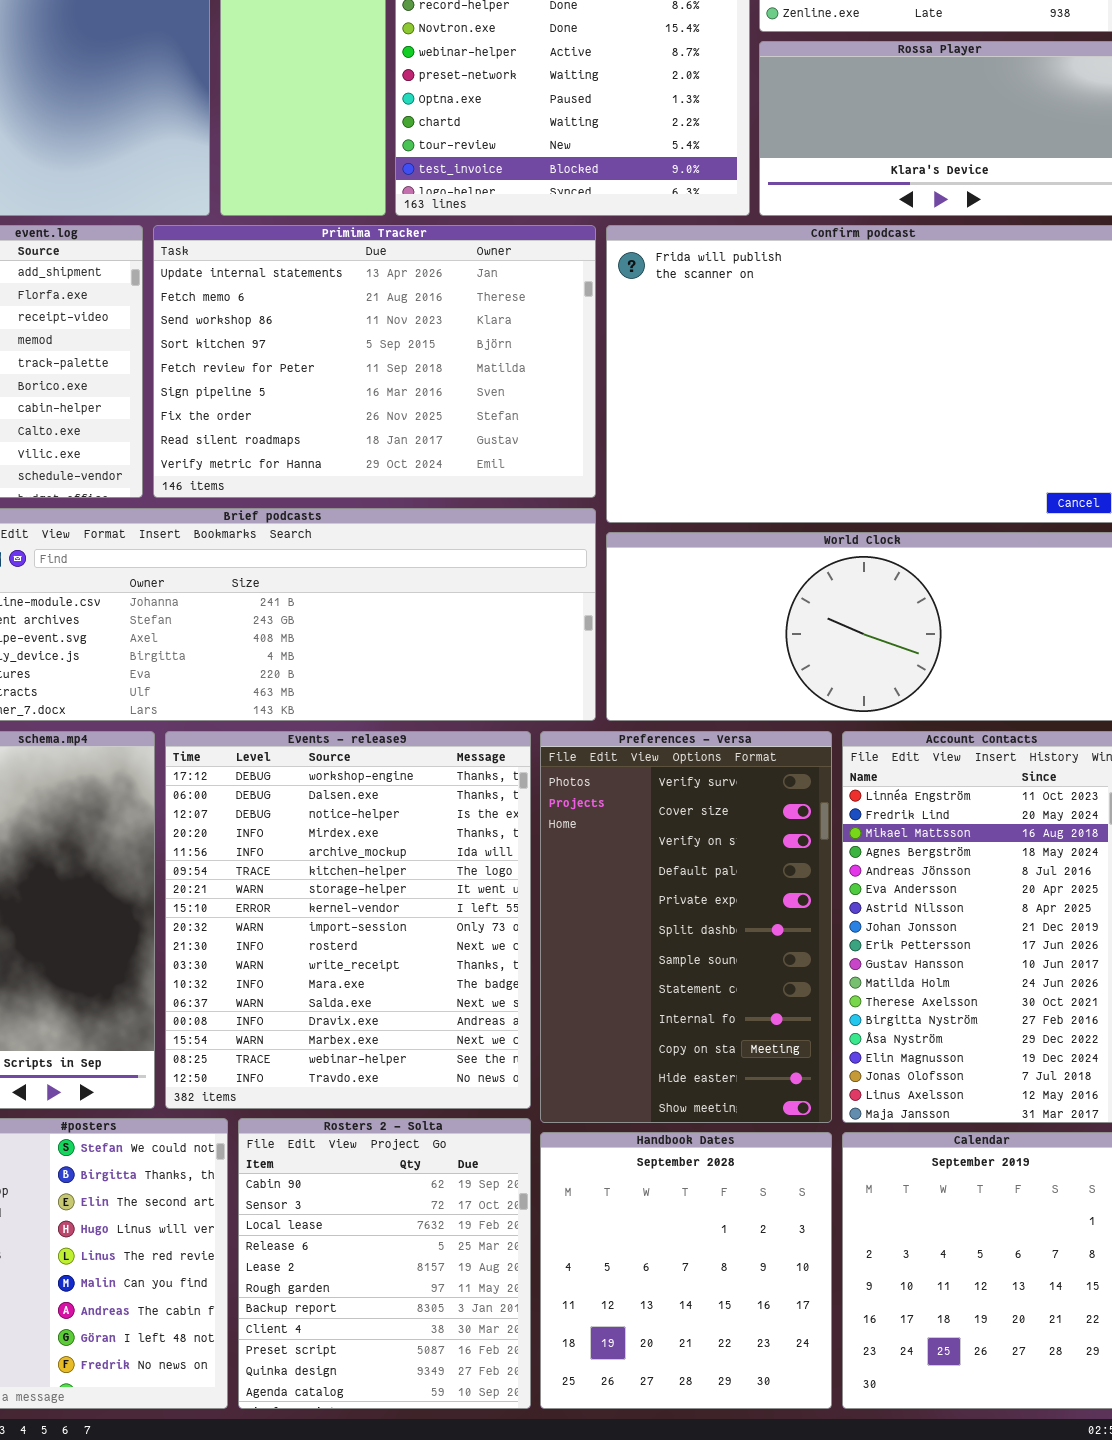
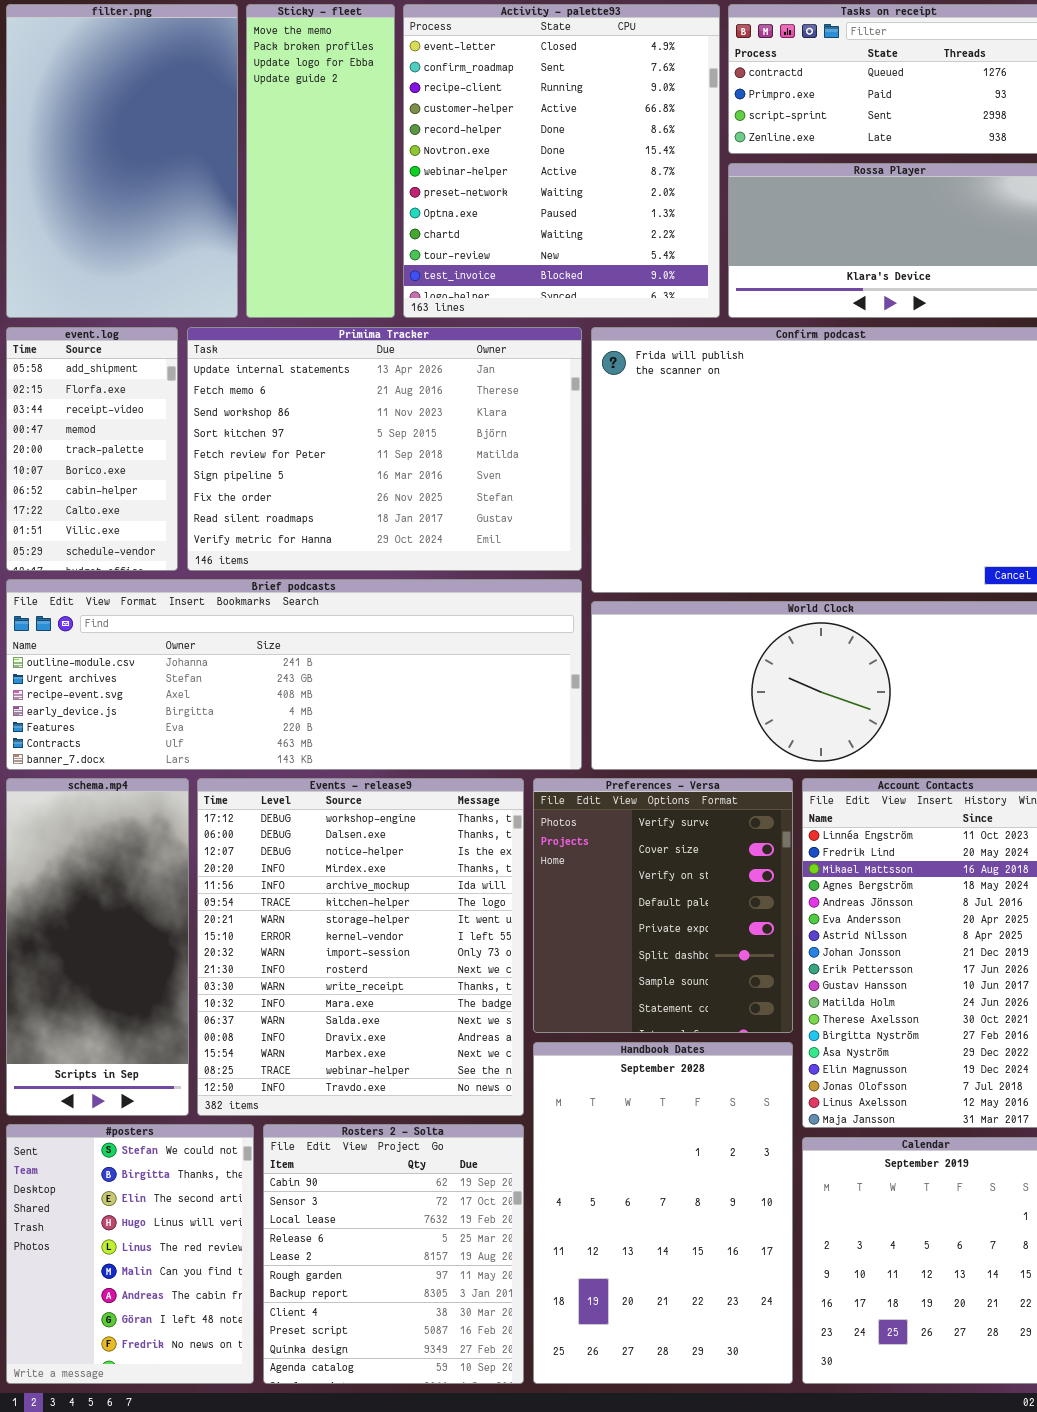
Preferences - Versa: [540,731,832,1123] -> [533,778,793,1033], resized
Handbook Dates: [540,1132,832,1409] -> [533,1042,793,1384], resized

